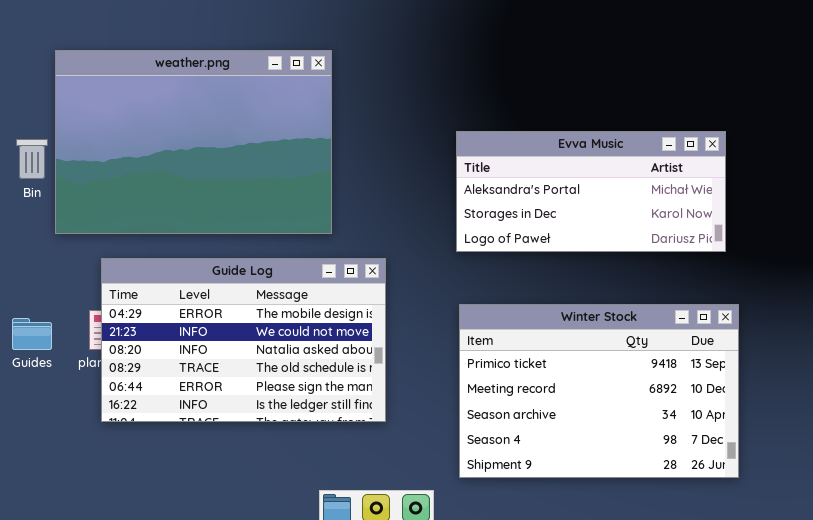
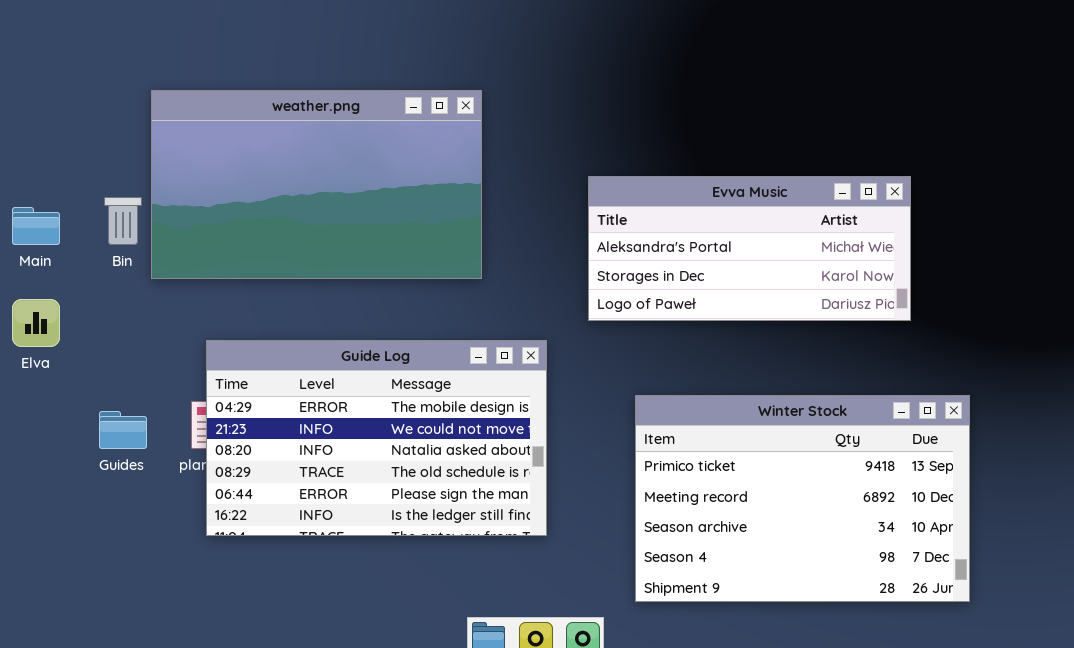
weather.png: [55,50,332,234] -> [151,90,482,279], resized
Evva Music: [456,131,726,252] -> [588,176,911,321], moved

